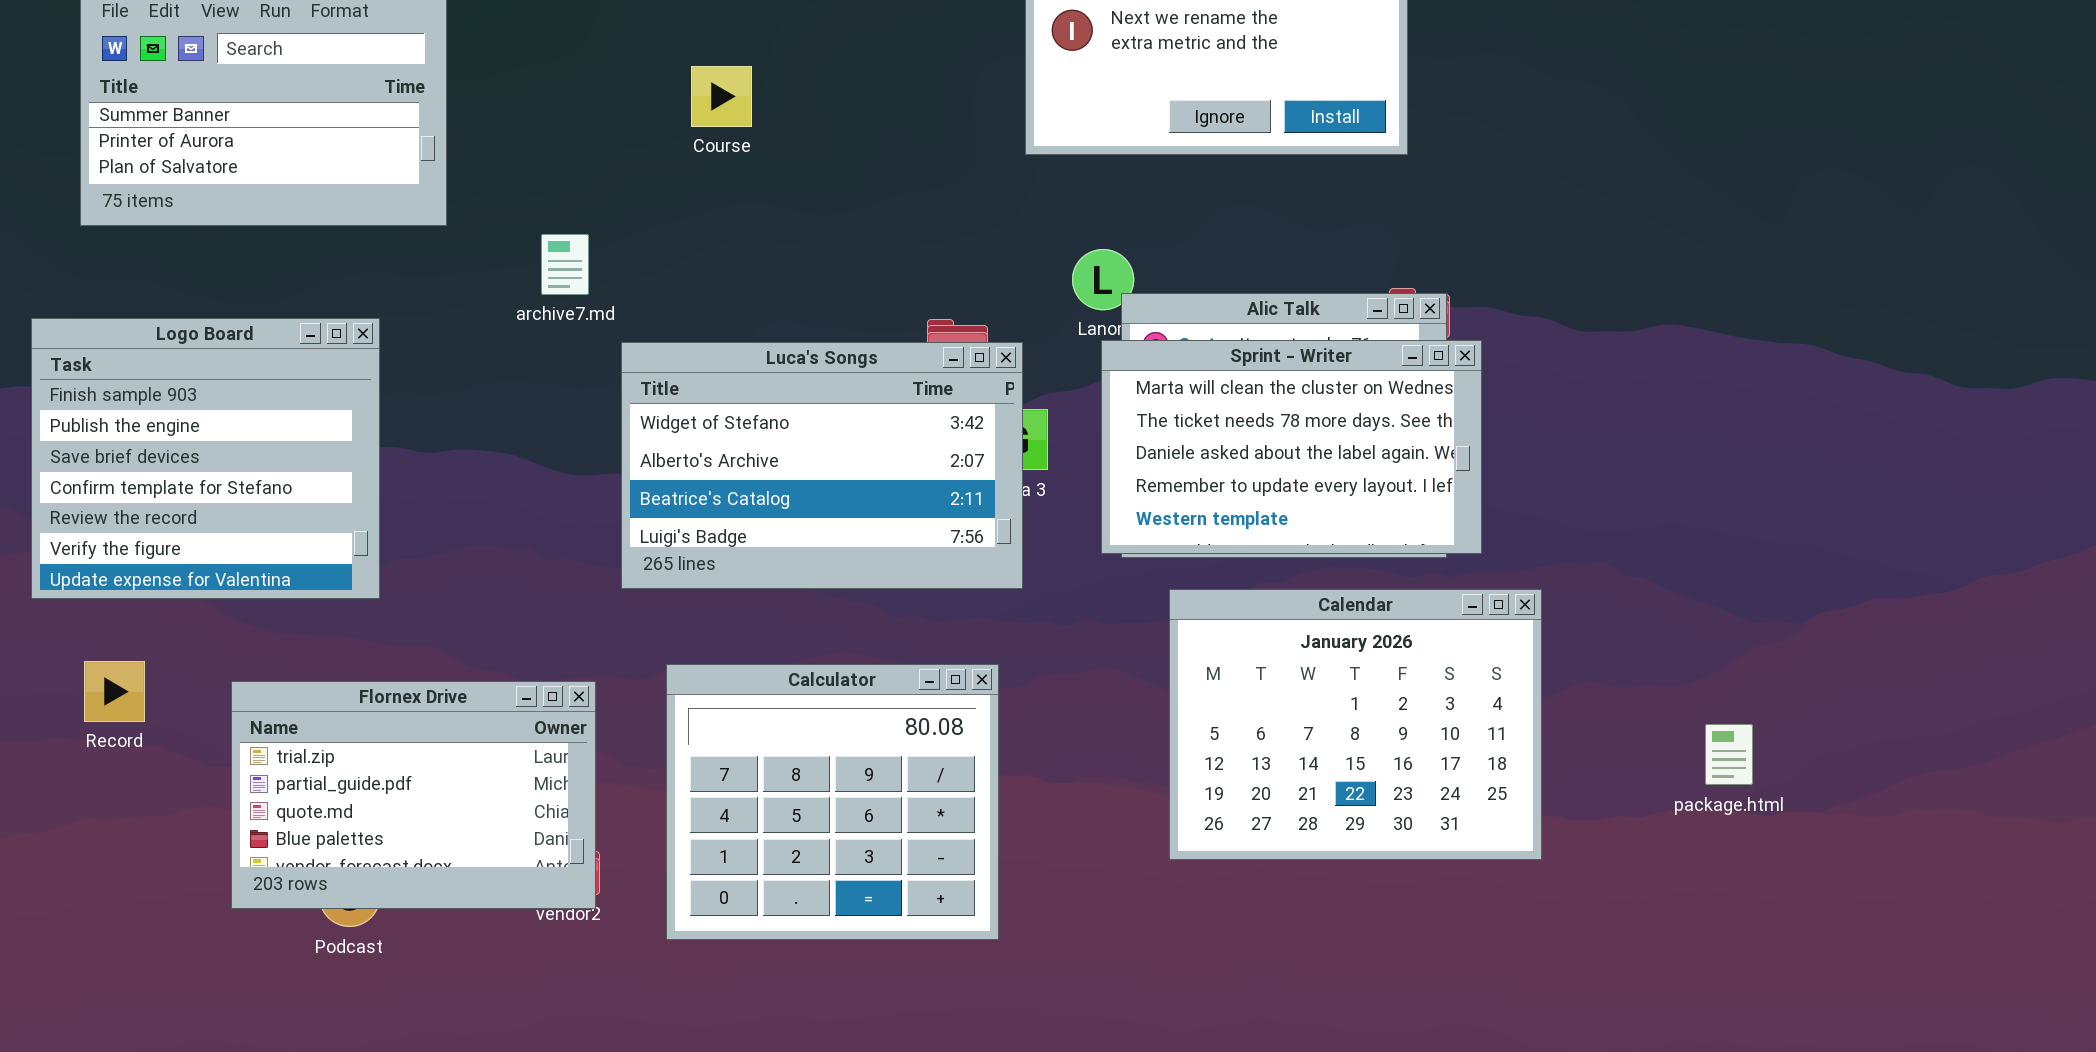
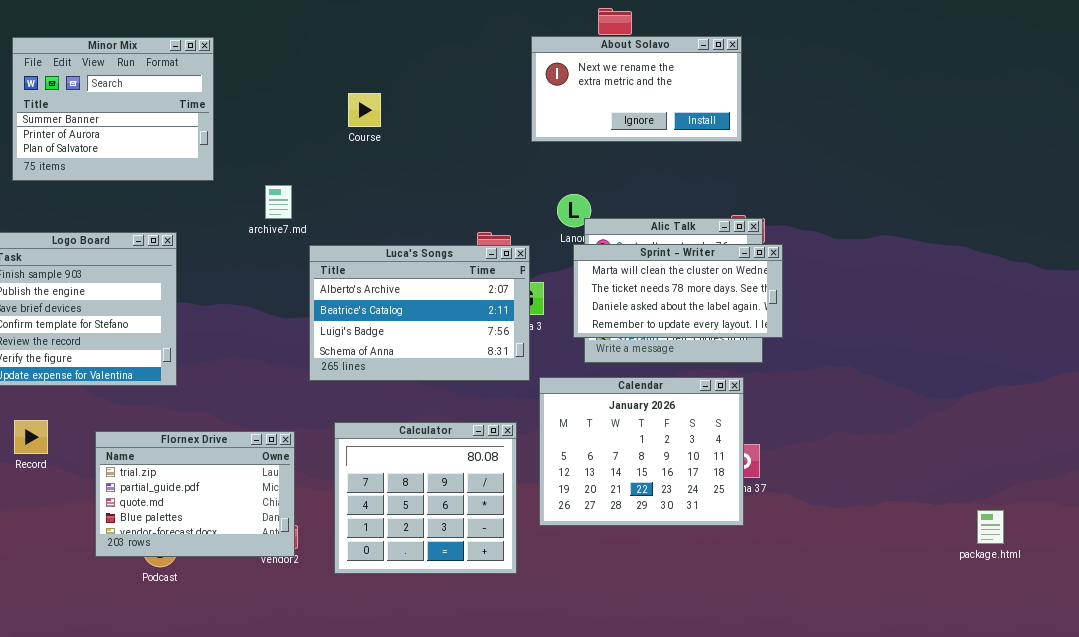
Sprint - Writer: [1101,340,1482,554] -> [573,244,783,338], resized
Luca's Songs: [621,342,1023,589] -> [309,245,530,381], scrolled down 1 row
Calendar: [1169,589,1542,860] -> [539,377,744,526], moved
package.html: [1705,724,1753,785] -> [977,510,1004,544], moved

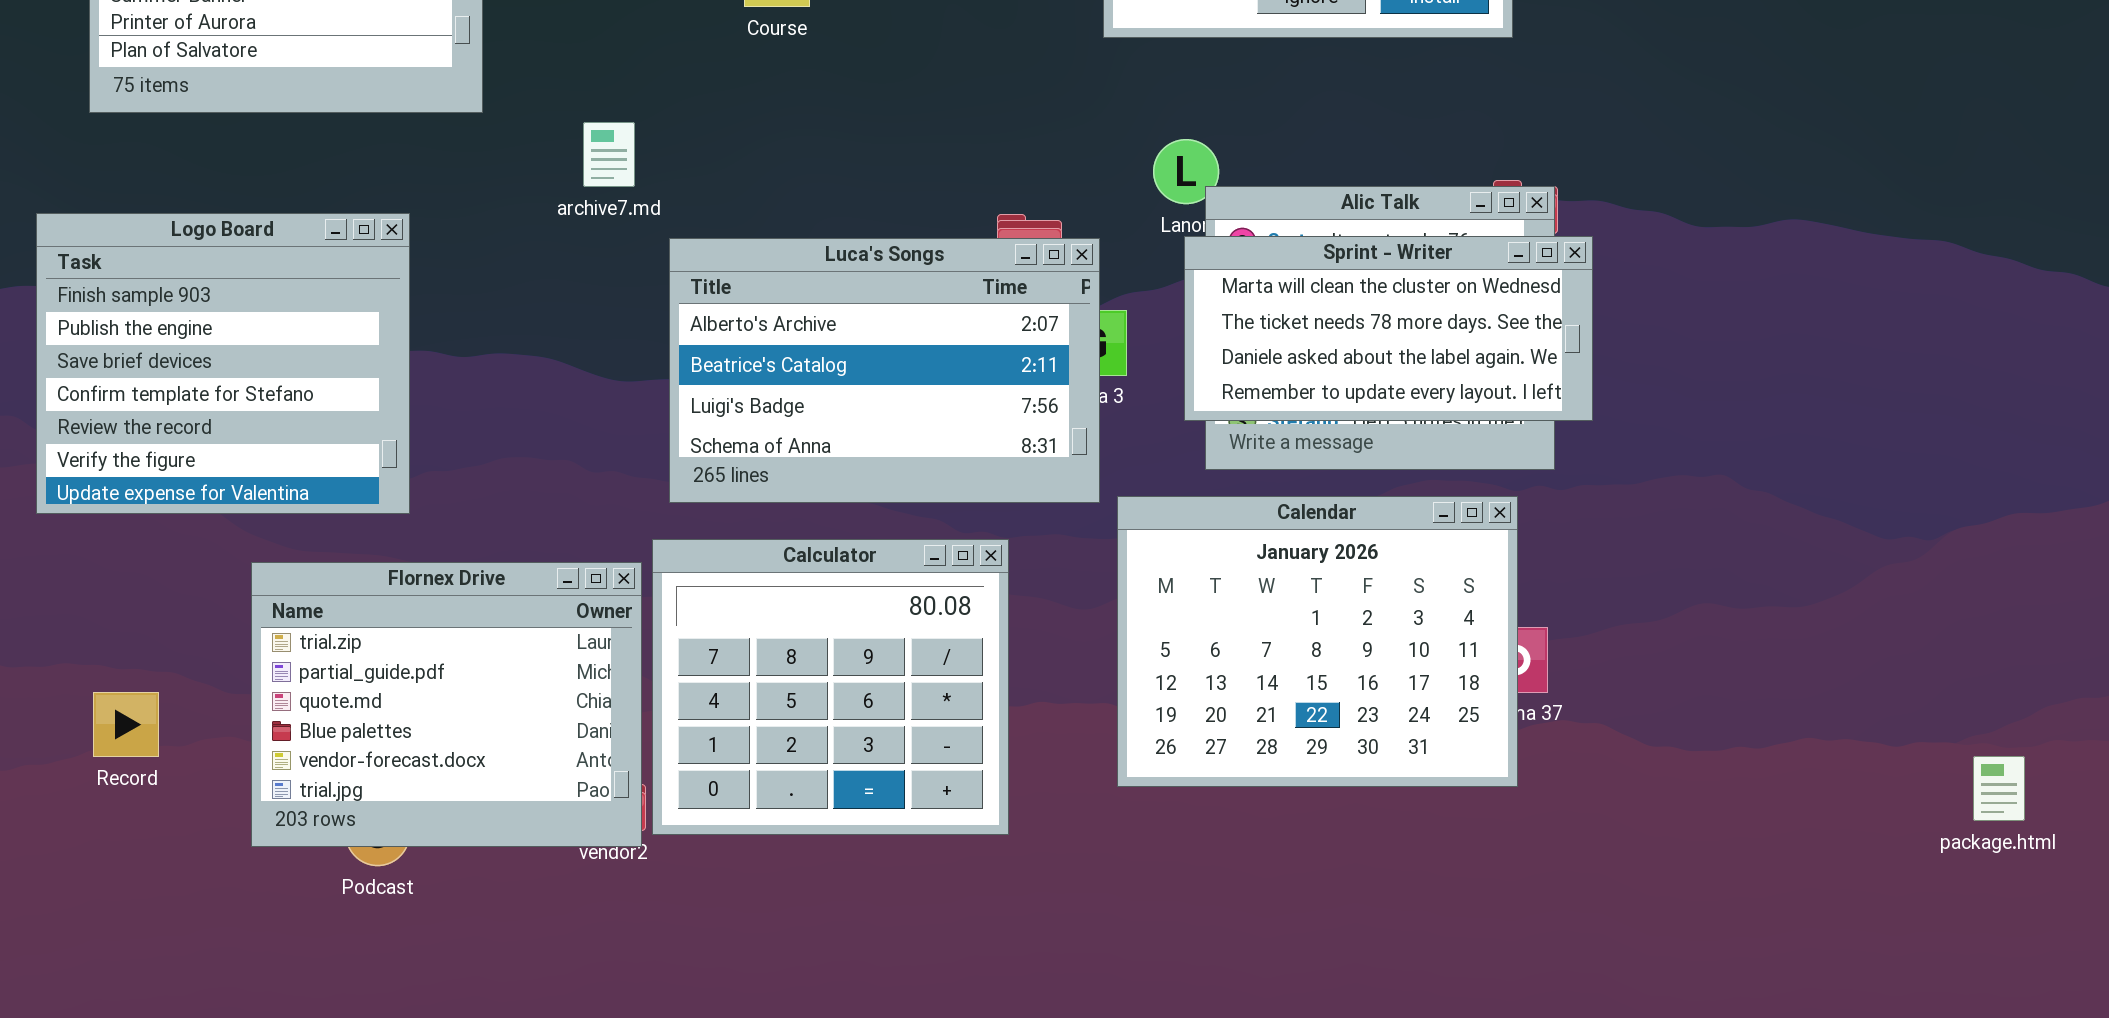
Record: [14,420,48,454] -> [93,692,159,757], moved
Calculator: [334,422,517,574] -> [652,539,1009,835], moved
Flornex Drive: [95,431,295,557] -> [251,562,642,847], resized

